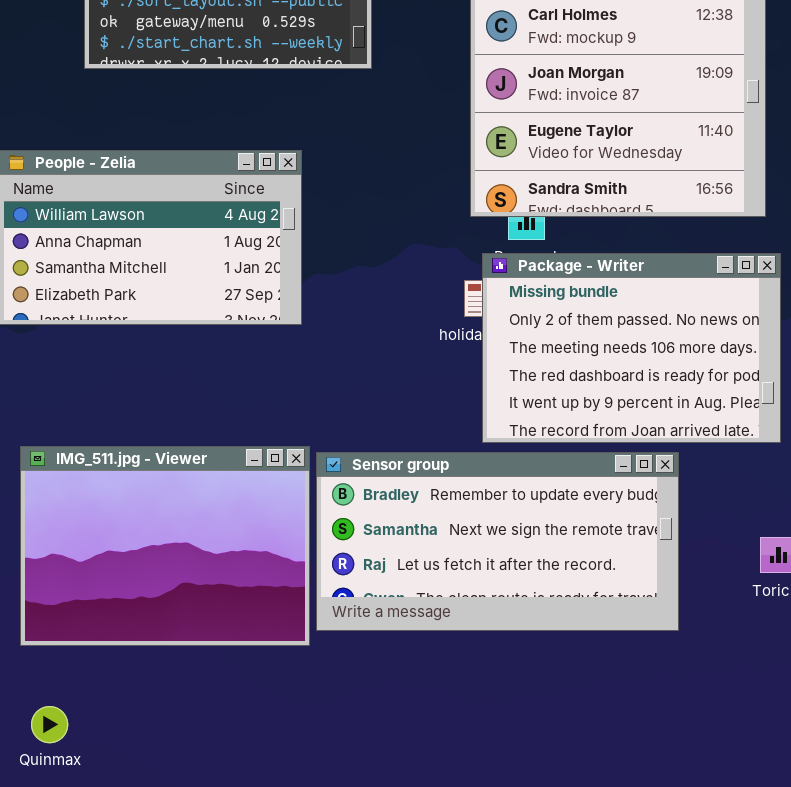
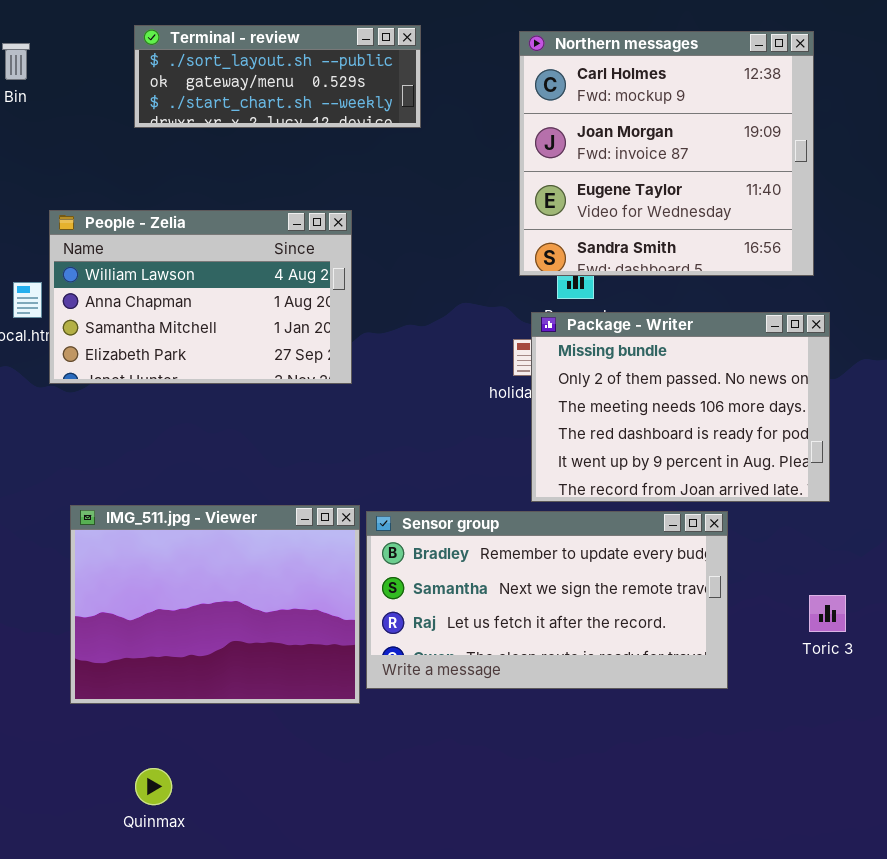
Quinmax: [31,706,68,743] -> [135,768,172,805], moved

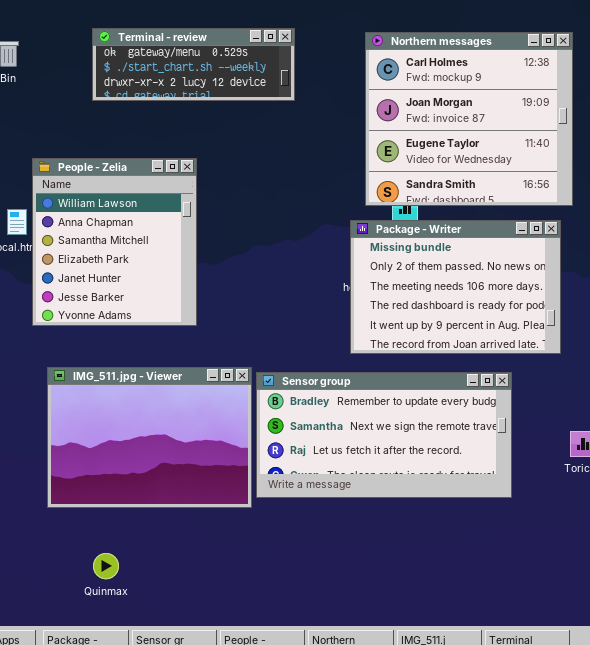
Terminal - review: [134,25,421,128] -> [92,28,295,101], scrolled down 1 row
People - Zelia: [49,210,352,384] -> [32,158,197,326], resized
Package - Writer: [531,312,830,502] -> [350,220,561,354], moved

